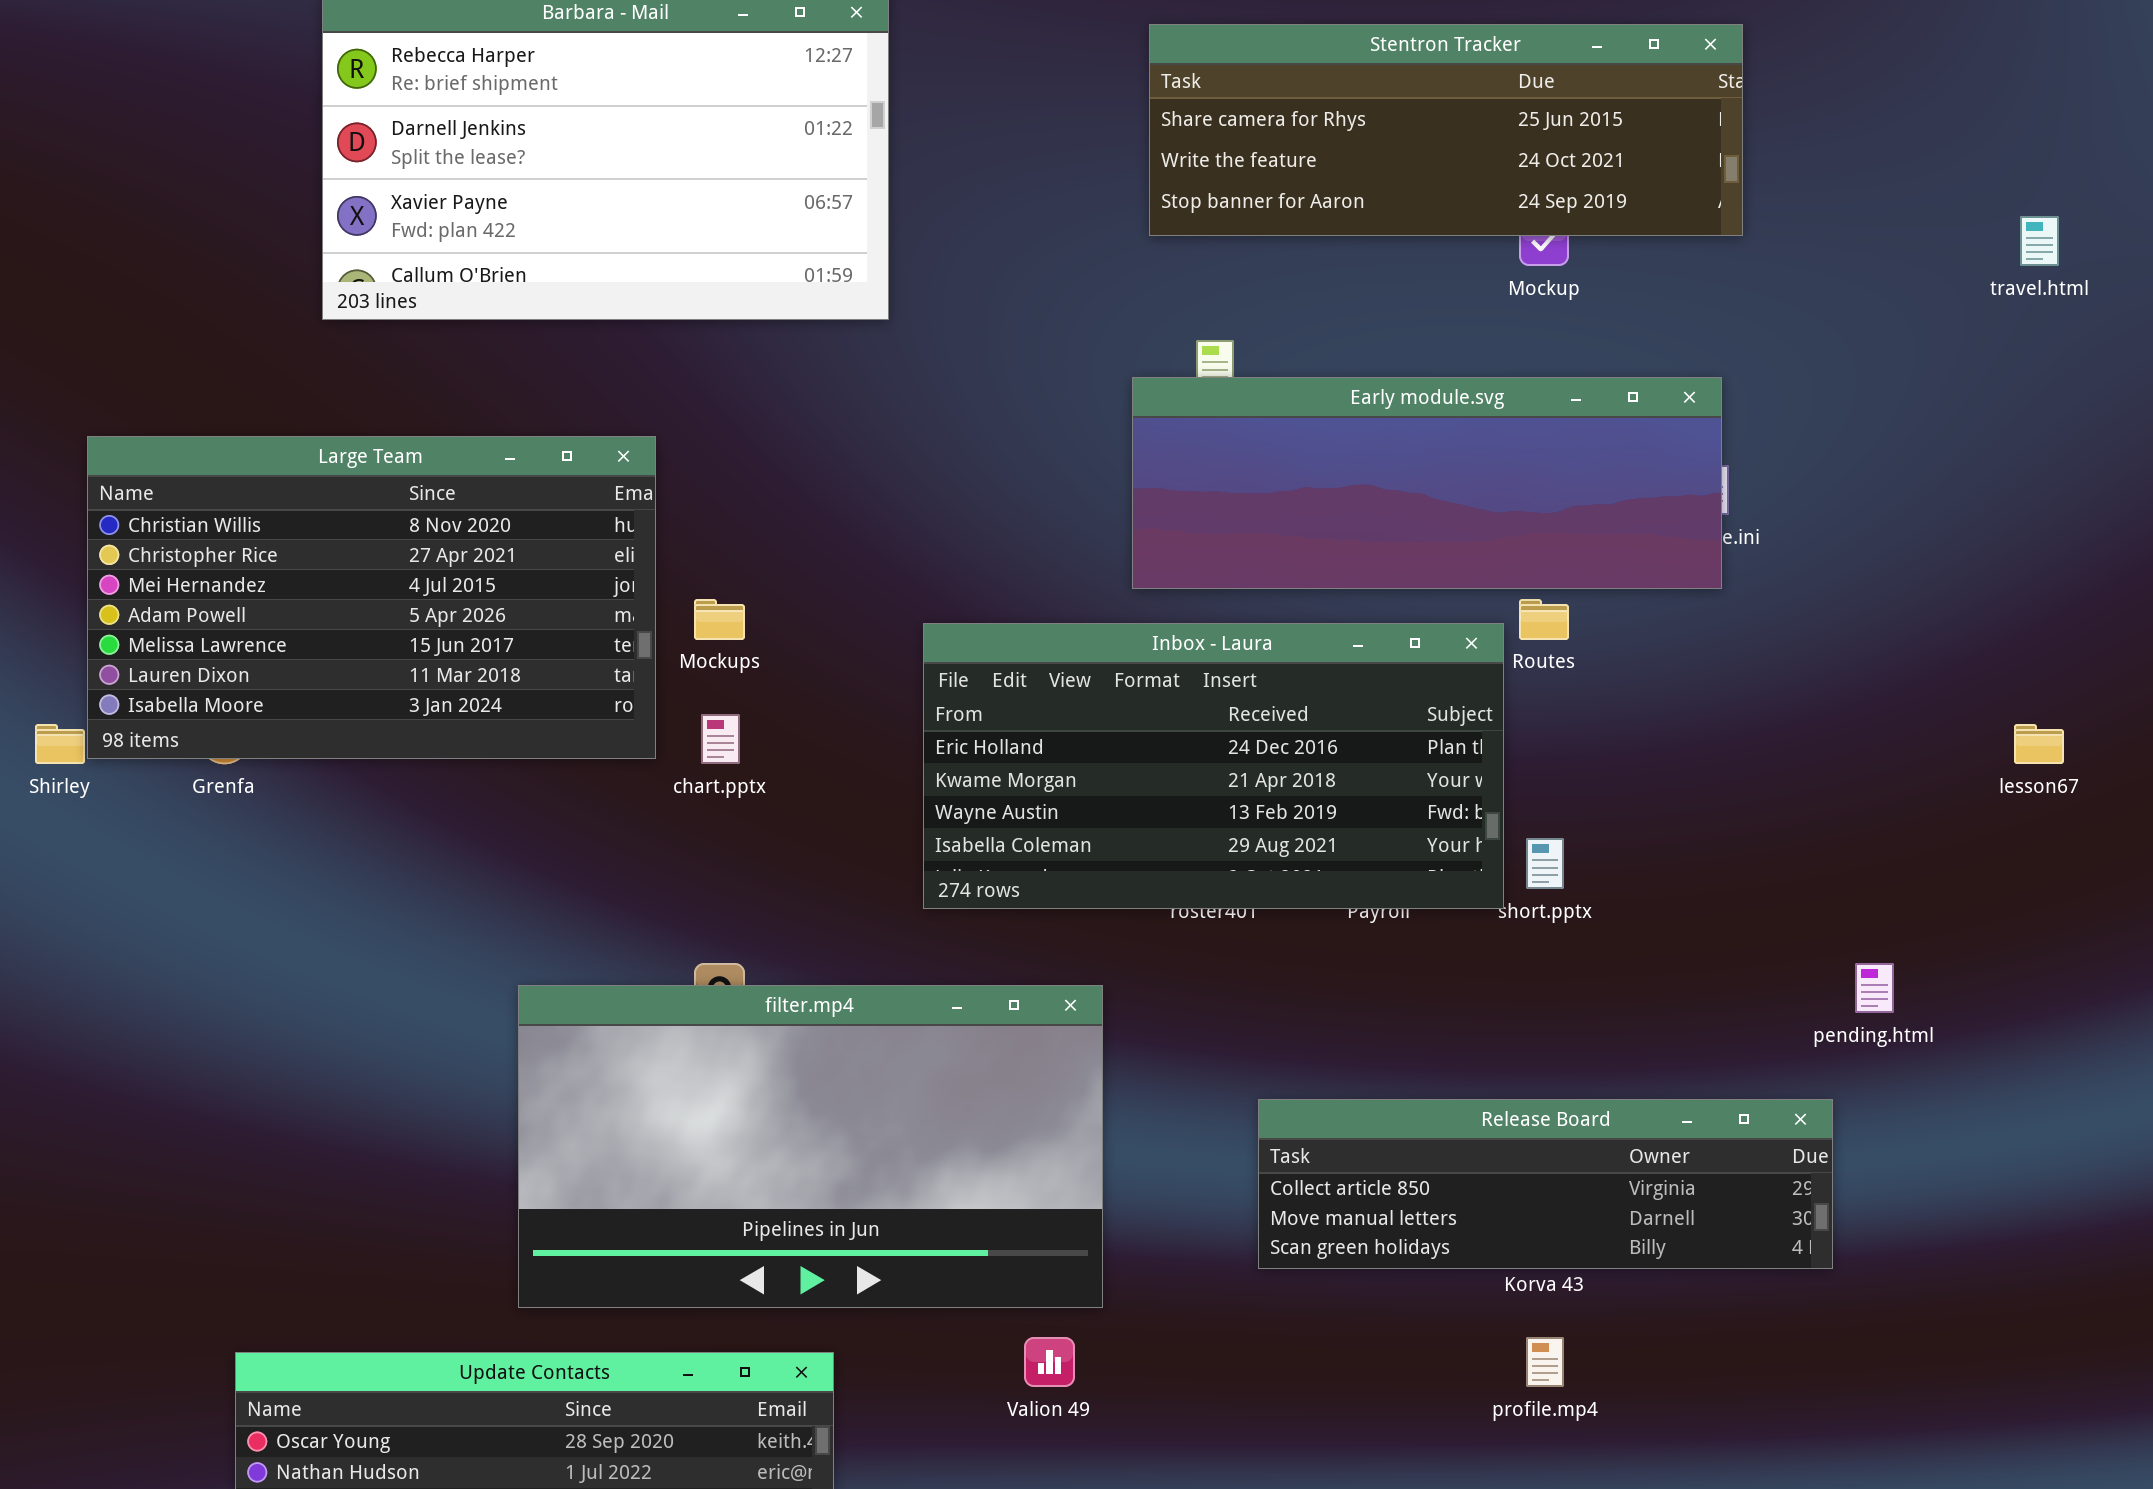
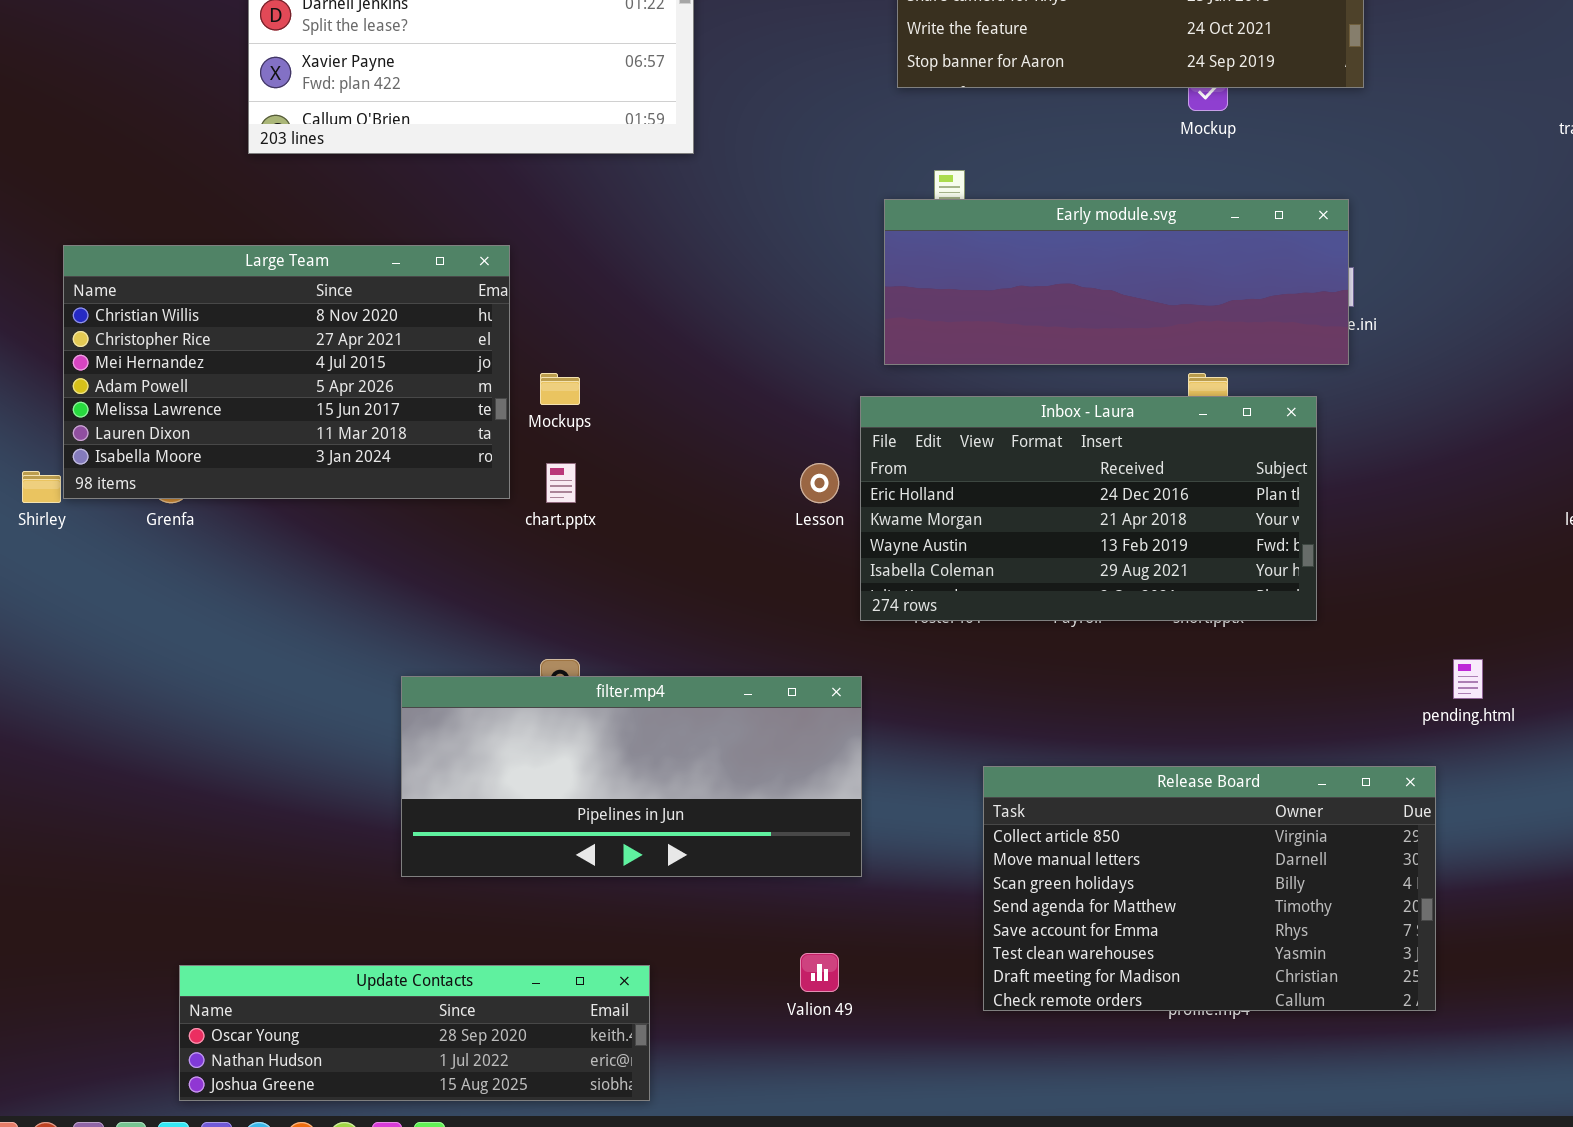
Inbox - Laura: [923,623,1504,909] -> [860,396,1317,621], moved
filter.mp4: [518,985,1103,1308] -> [401,676,862,877], resized
Release Board: [1258,1099,1833,1269] -> [983,766,1436,1011], resized

